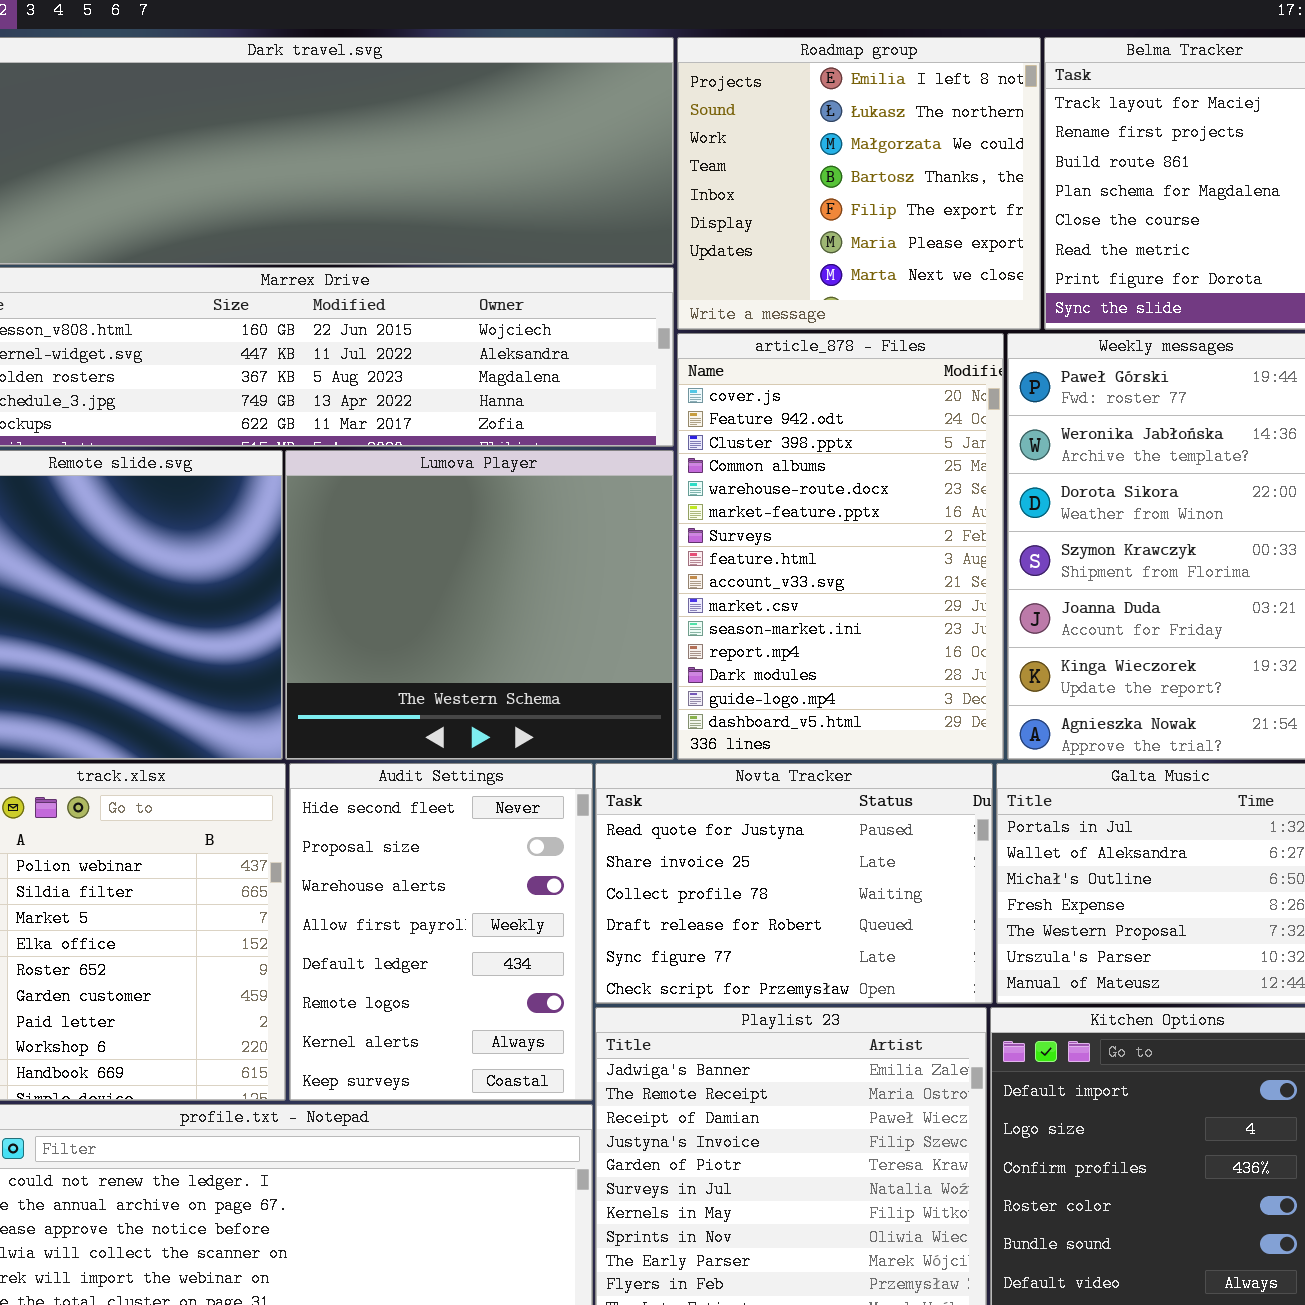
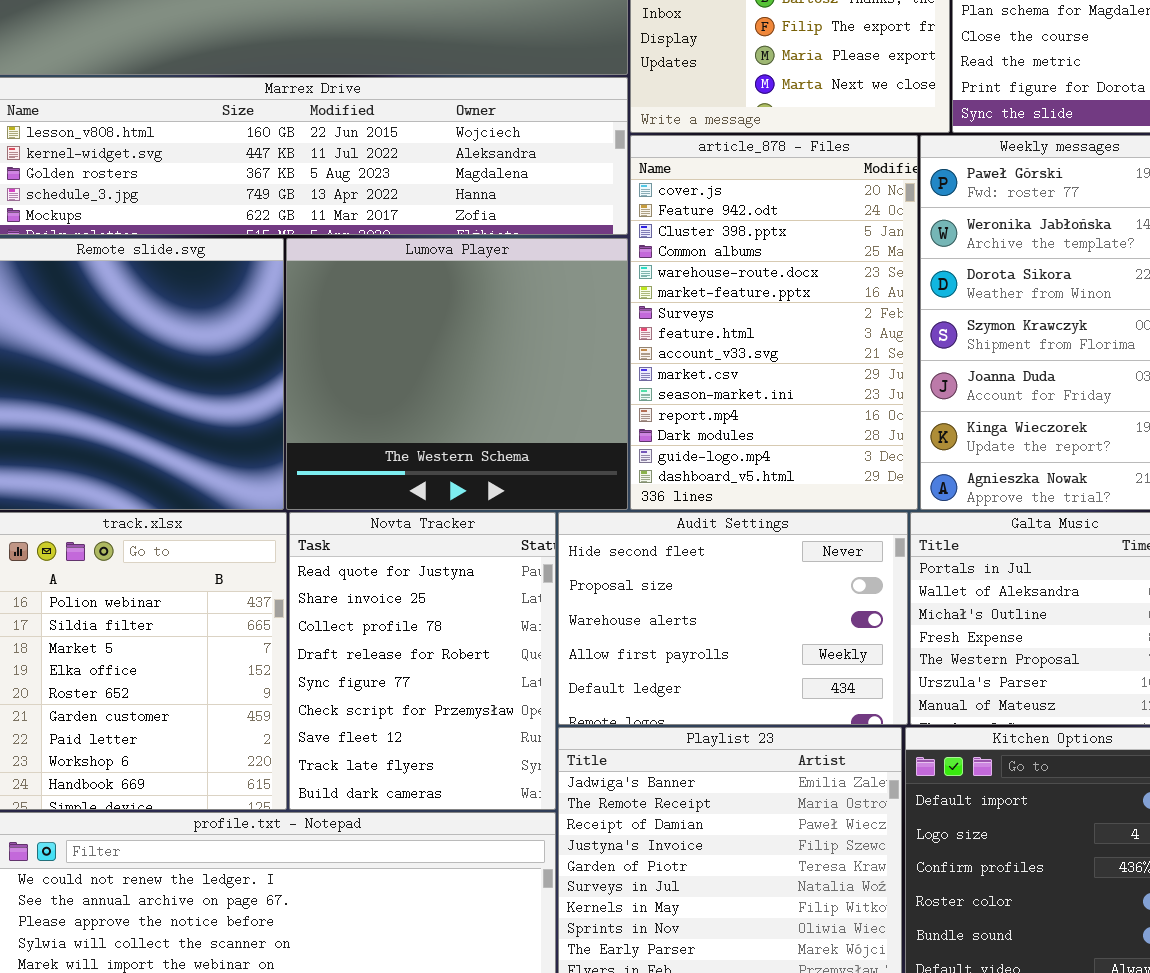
Audit Settings: [289,763,593,1101] -> [558,512,908,725], moved, resized
Novta Tracker: [595,763,993,1004] -> [289,512,556,810], moved, resized

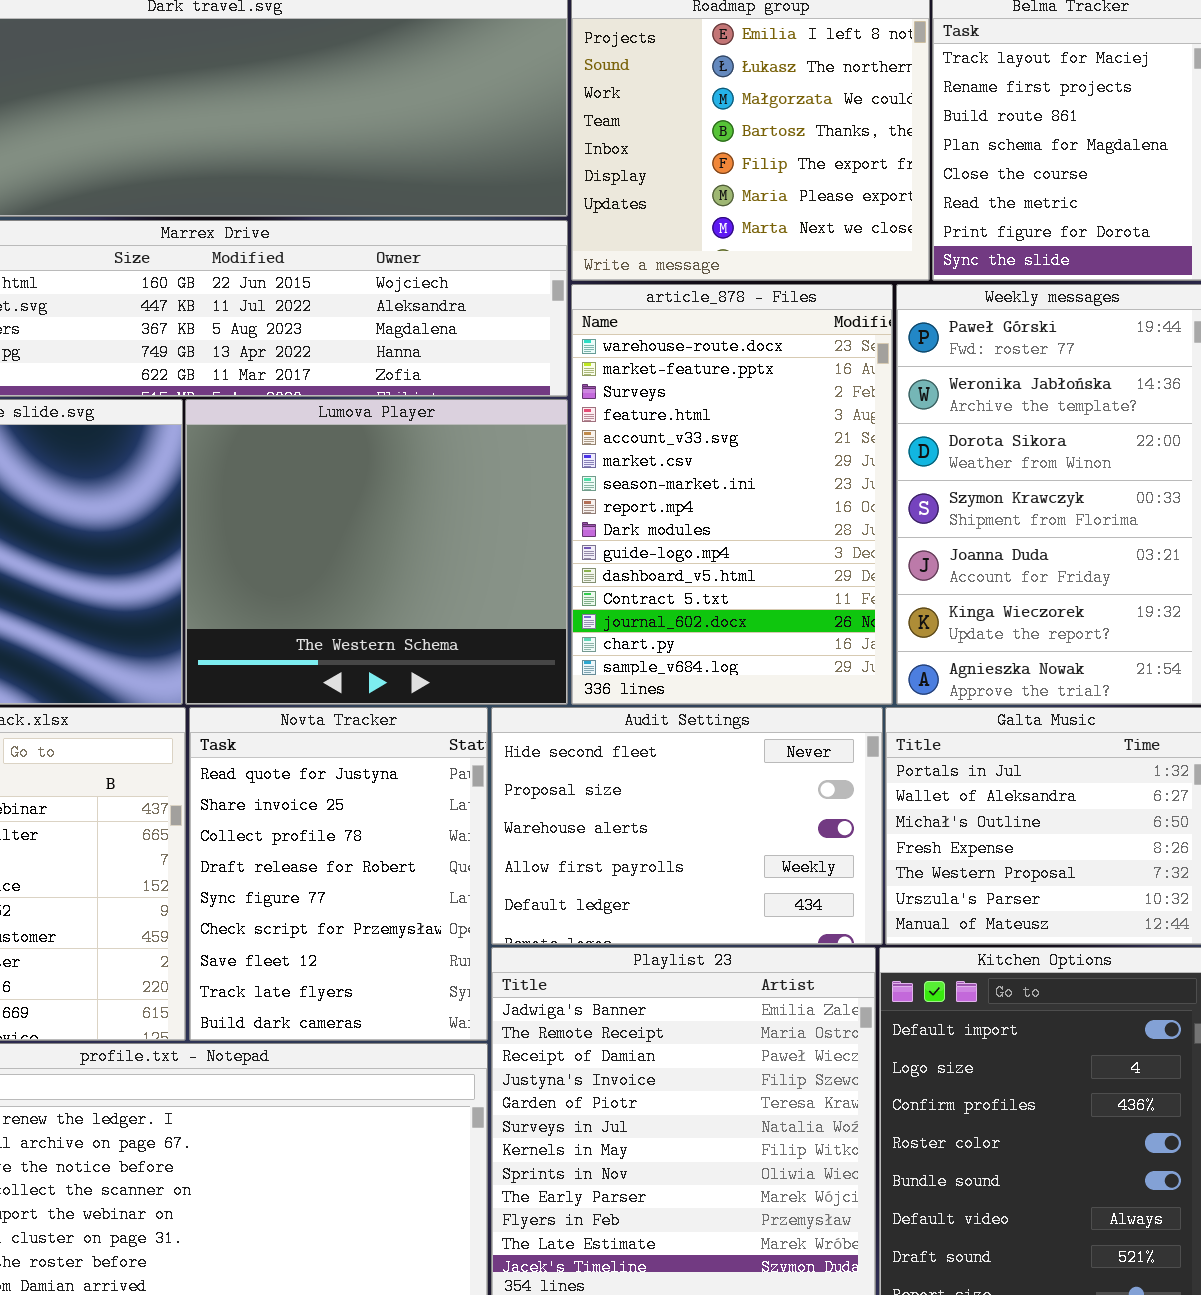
article_878 - Files: [630,135,918,510] -> [571,284,893,705], scrolled down 4 rows

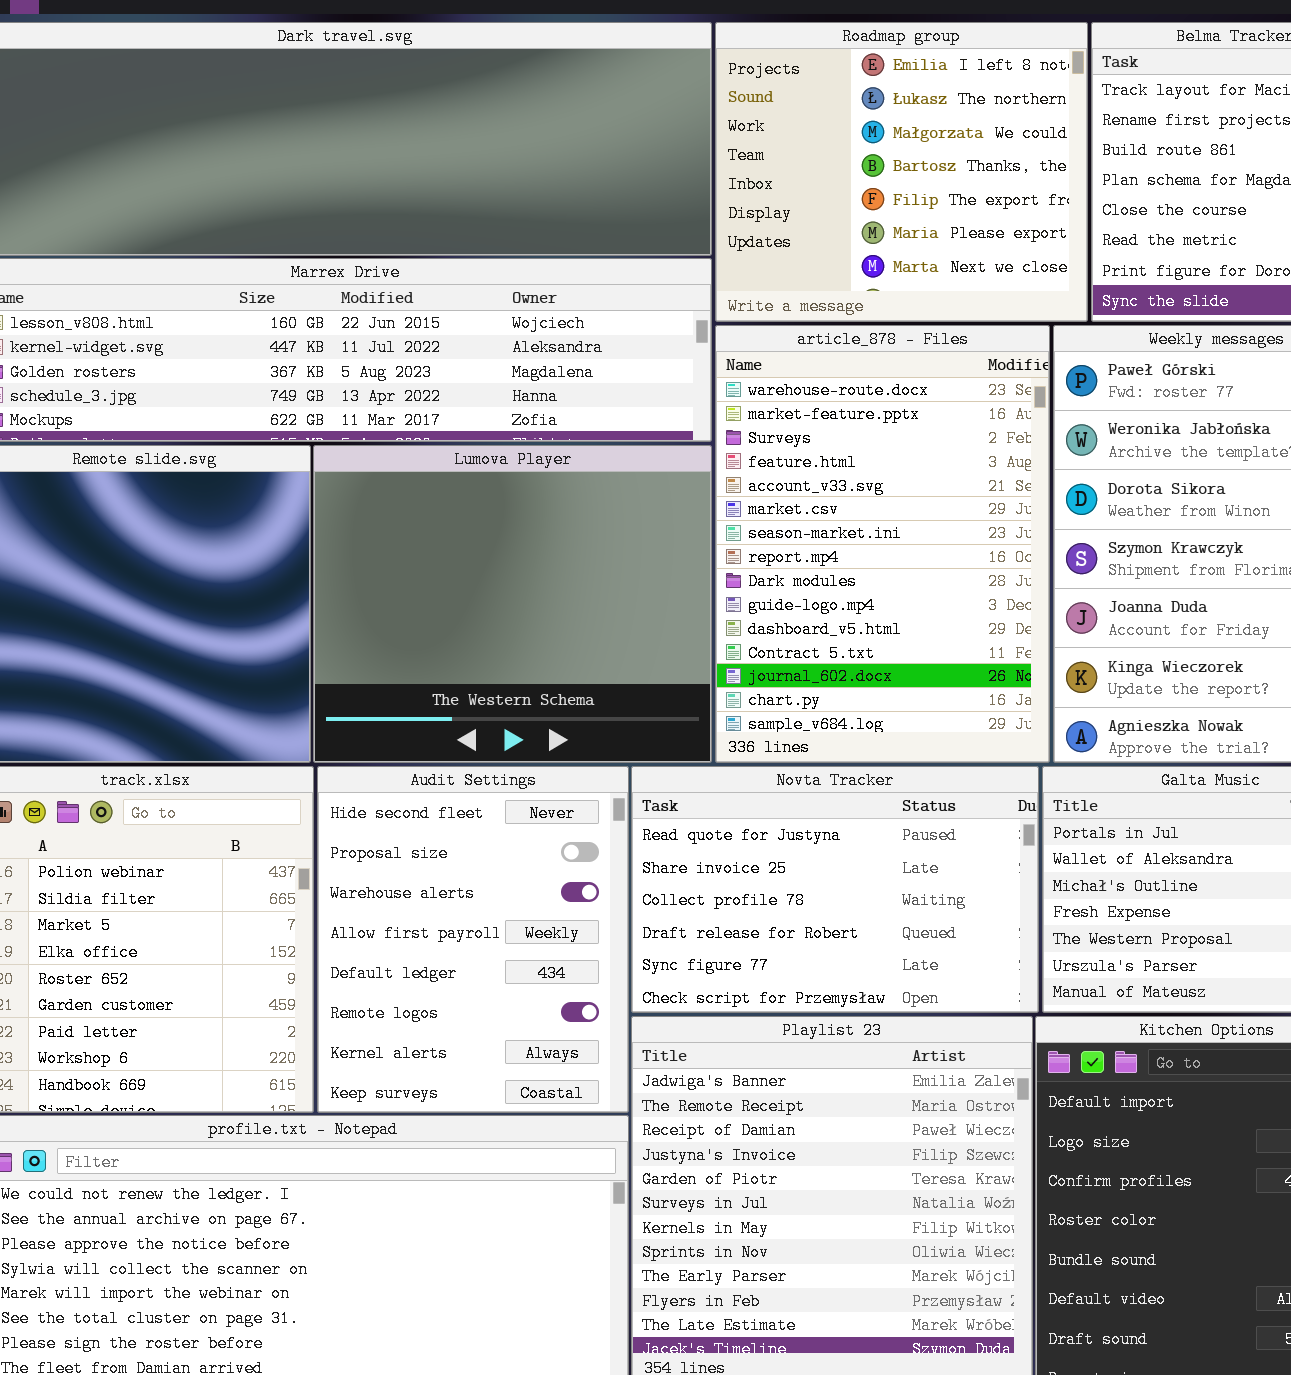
Novta Tracker: [189,707,488,1041] -> [631,766,1039,1013], moved, resized
Audit Settings: [491,707,883,945] -> [317,766,629,1113], moved, resized

